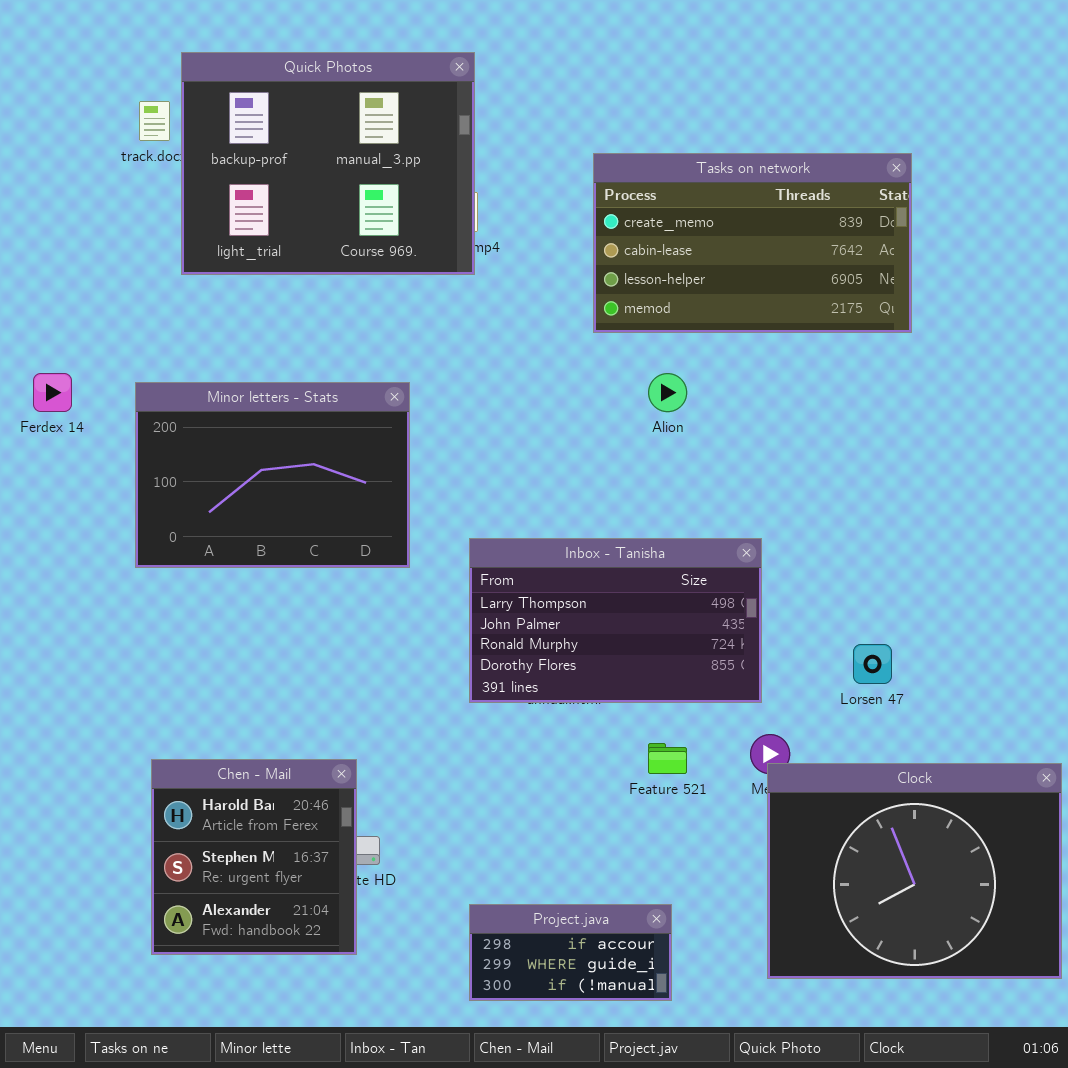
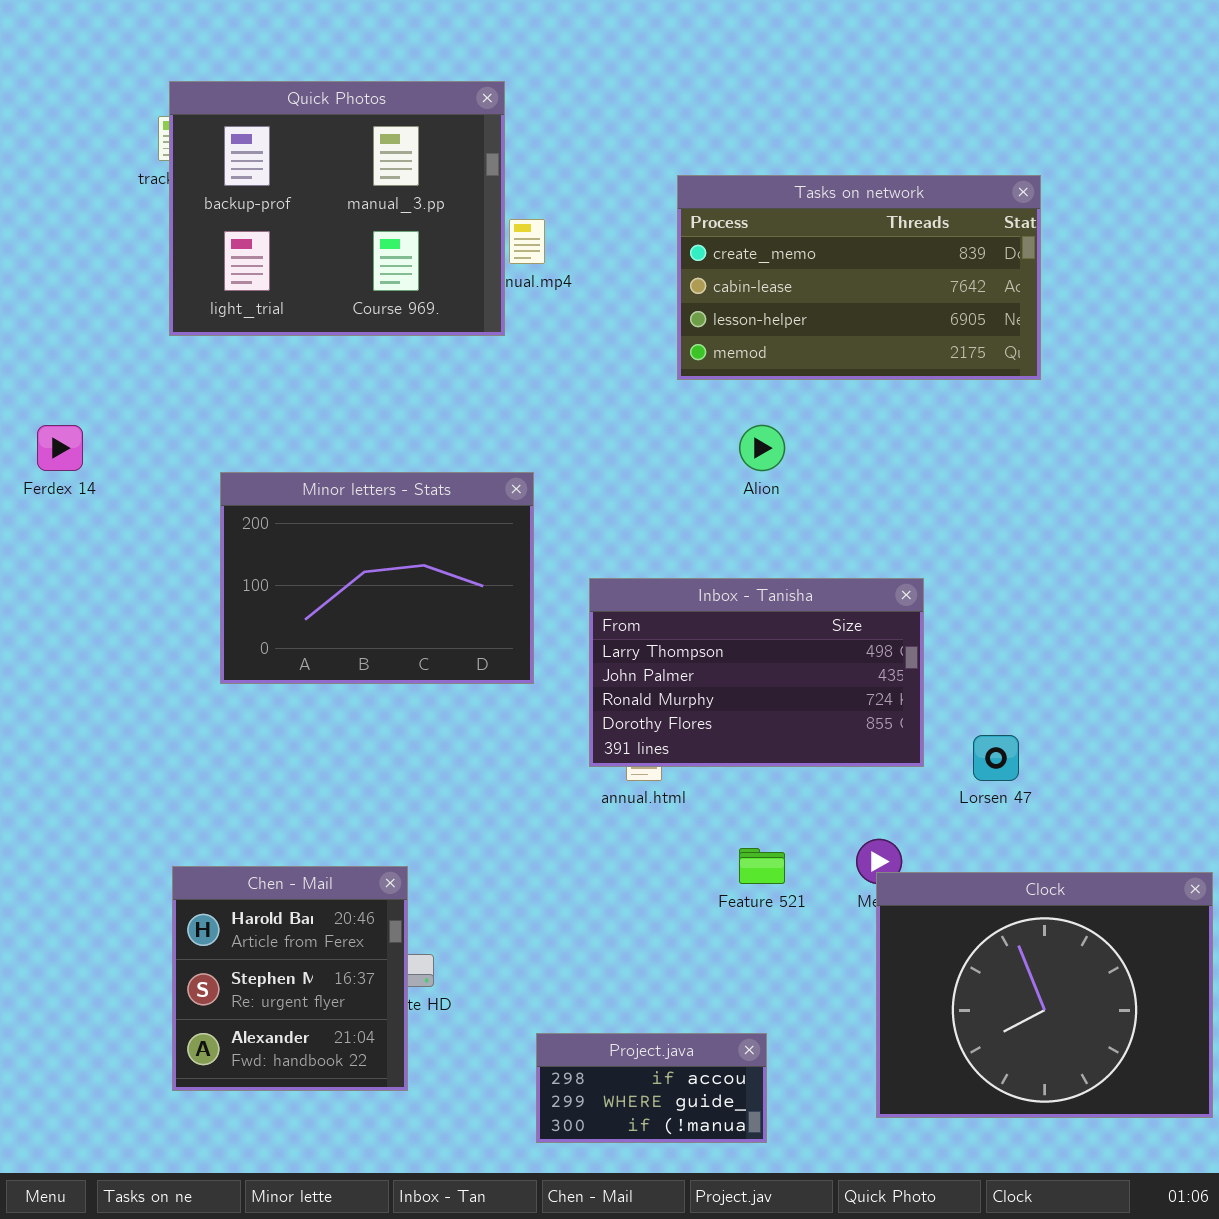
Quick Photos: [181,52,475,275] -> [169,81,505,336], moved
Minor letters - Stats: [135,382,410,568] -> [220,472,534,684], moved
Inbox - Tanisha: [469,538,762,703] -> [589,578,924,767], moved

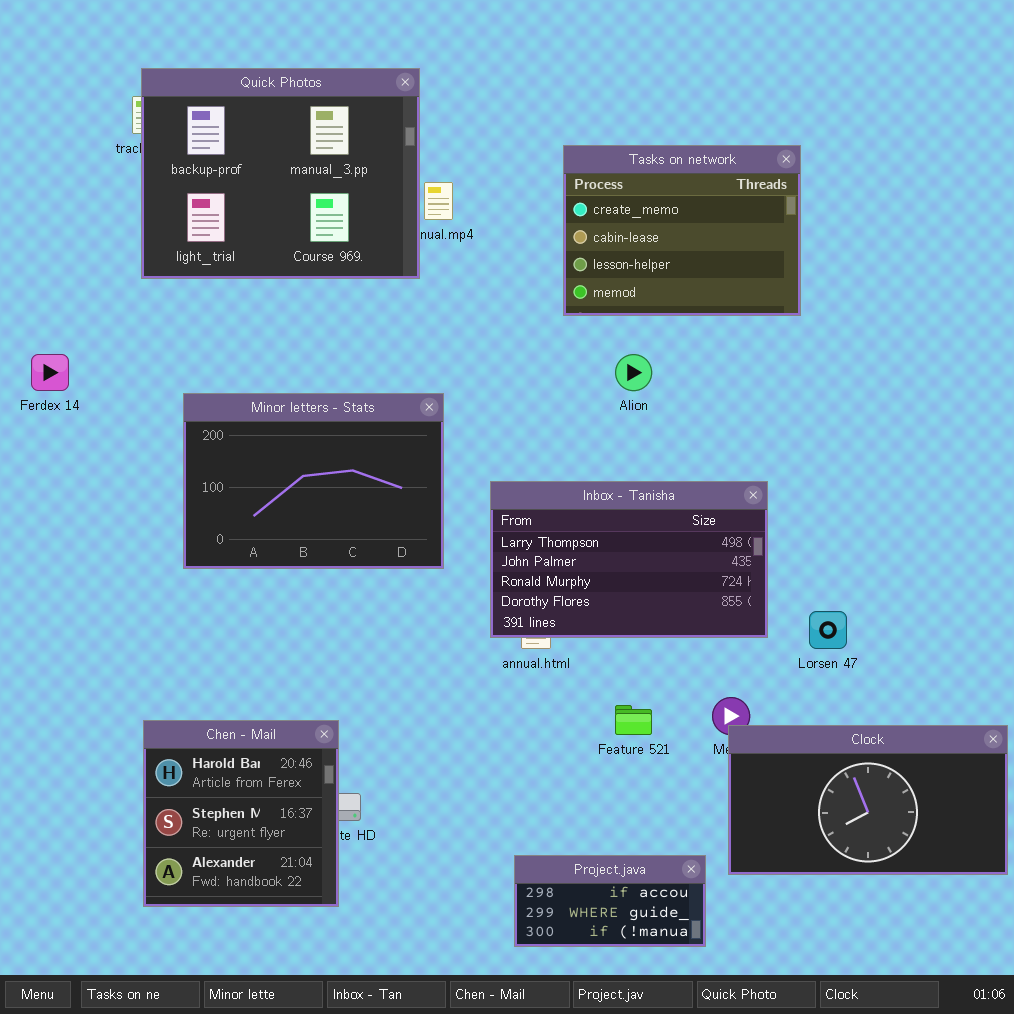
Tasks on network: [677,175,1041,380] -> [563,145,801,316], resized
Clock: [876,872,1213,1118] -> [728,725,1008,875], resized
Project.java: [536,1033,767,1143] -> [514,855,706,947], moved

